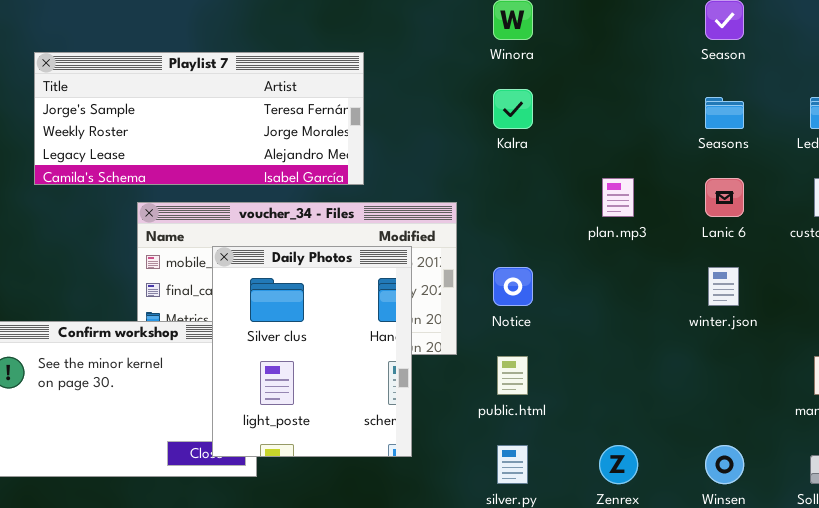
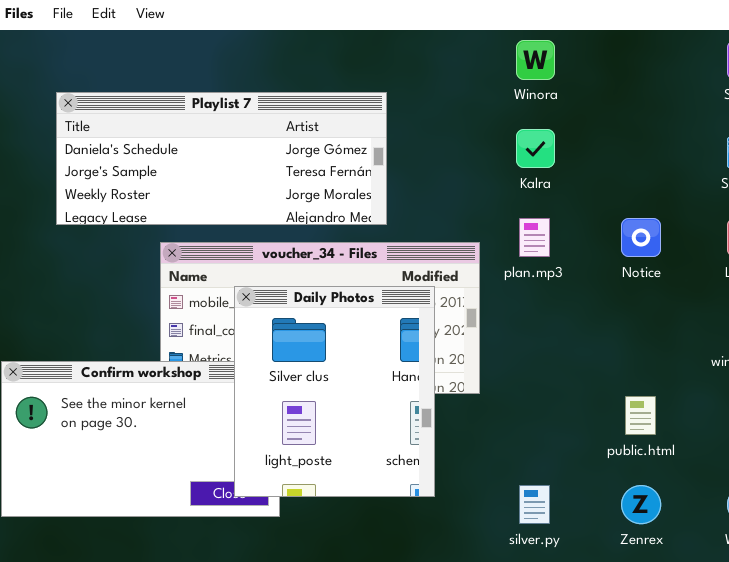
Playlist 7: [34,52,364,185] -> [56,92,387,225], scrolled up 1 row
plan.mp3: [602,178,634,217] -> [519,218,550,257], moved
Notice: [493,267,533,306] -> [621,218,661,257], moved
public.html: [497,356,528,395] -> [625,396,656,435], moved

